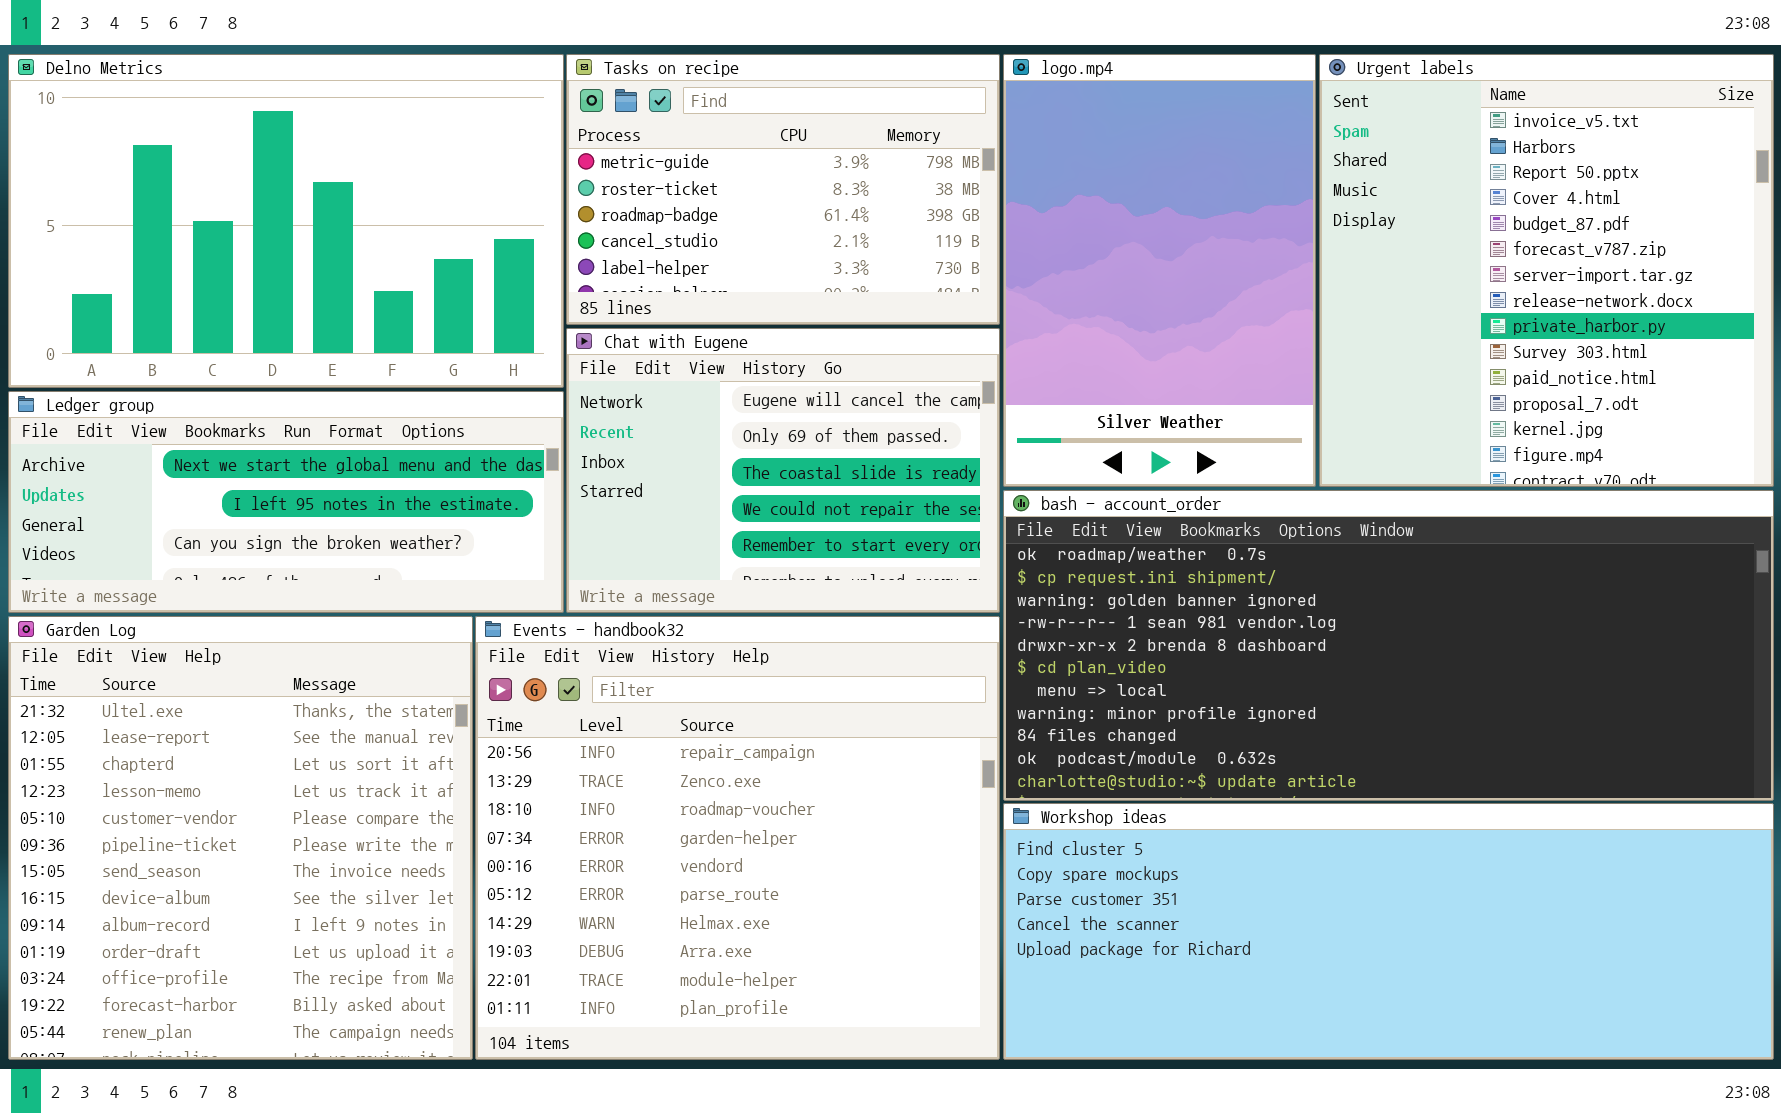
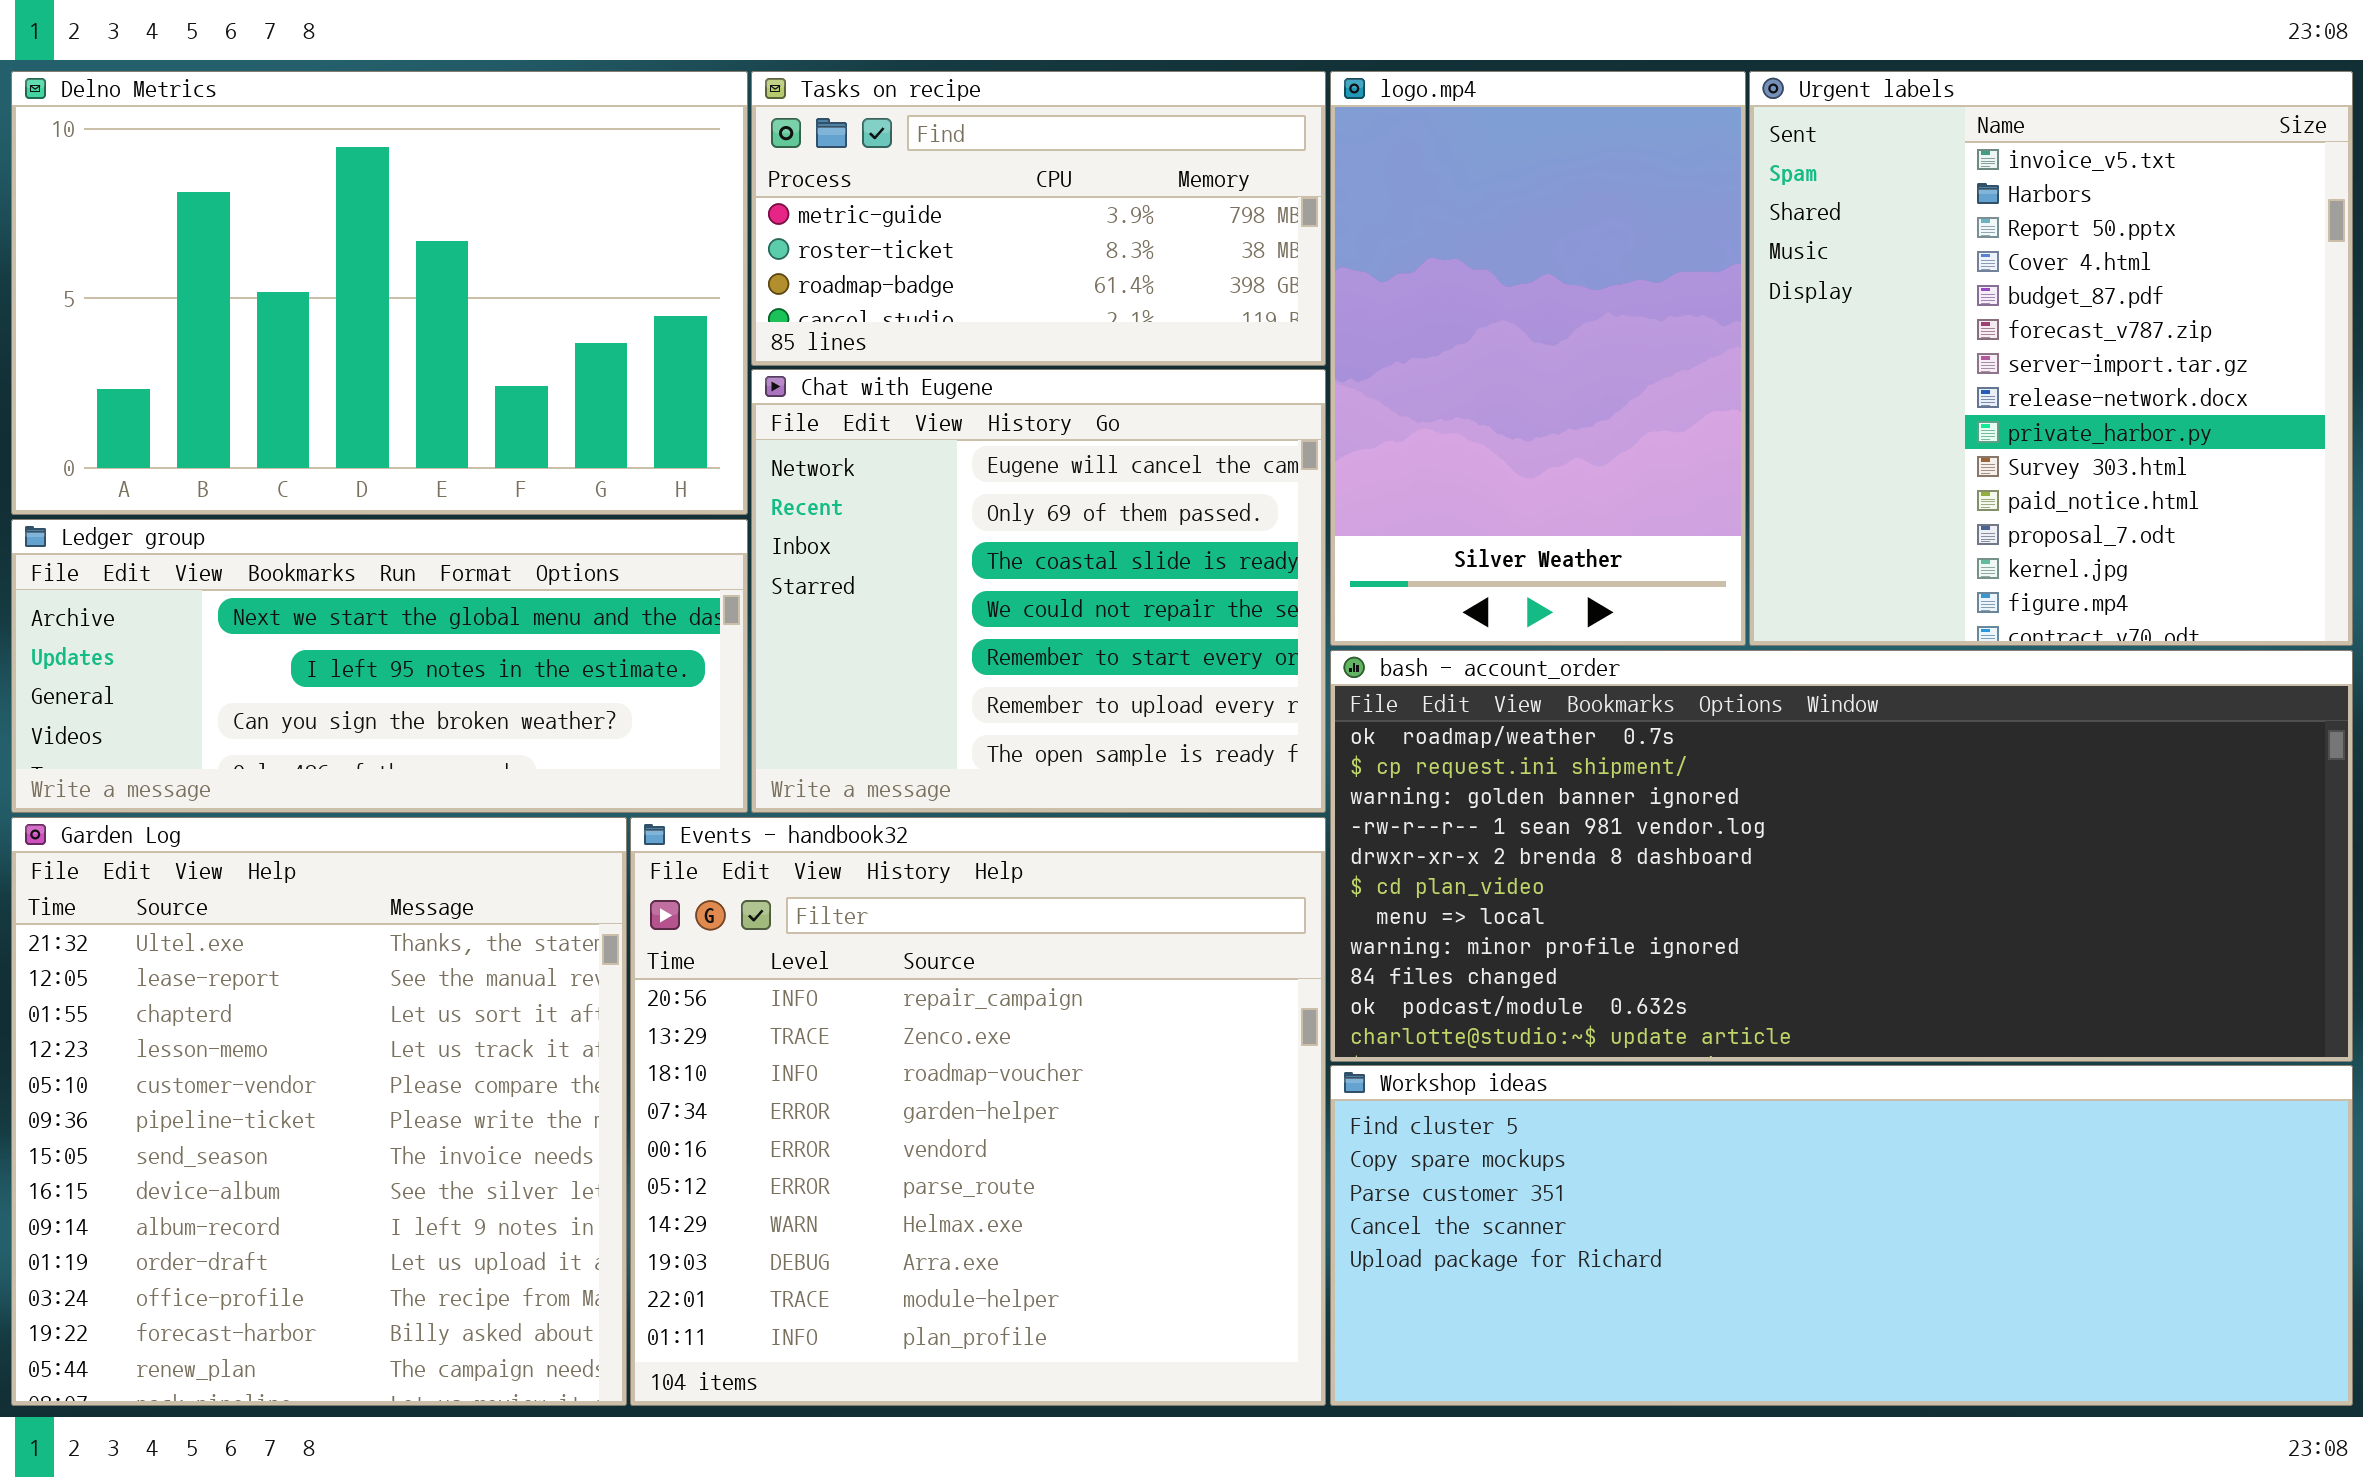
Tasks on recipe: [566,54,1000,325] -> [751,71,1326,366], resized
Chat with Eugene: [566,328,1000,613] -> [751,369,1326,813], resized

